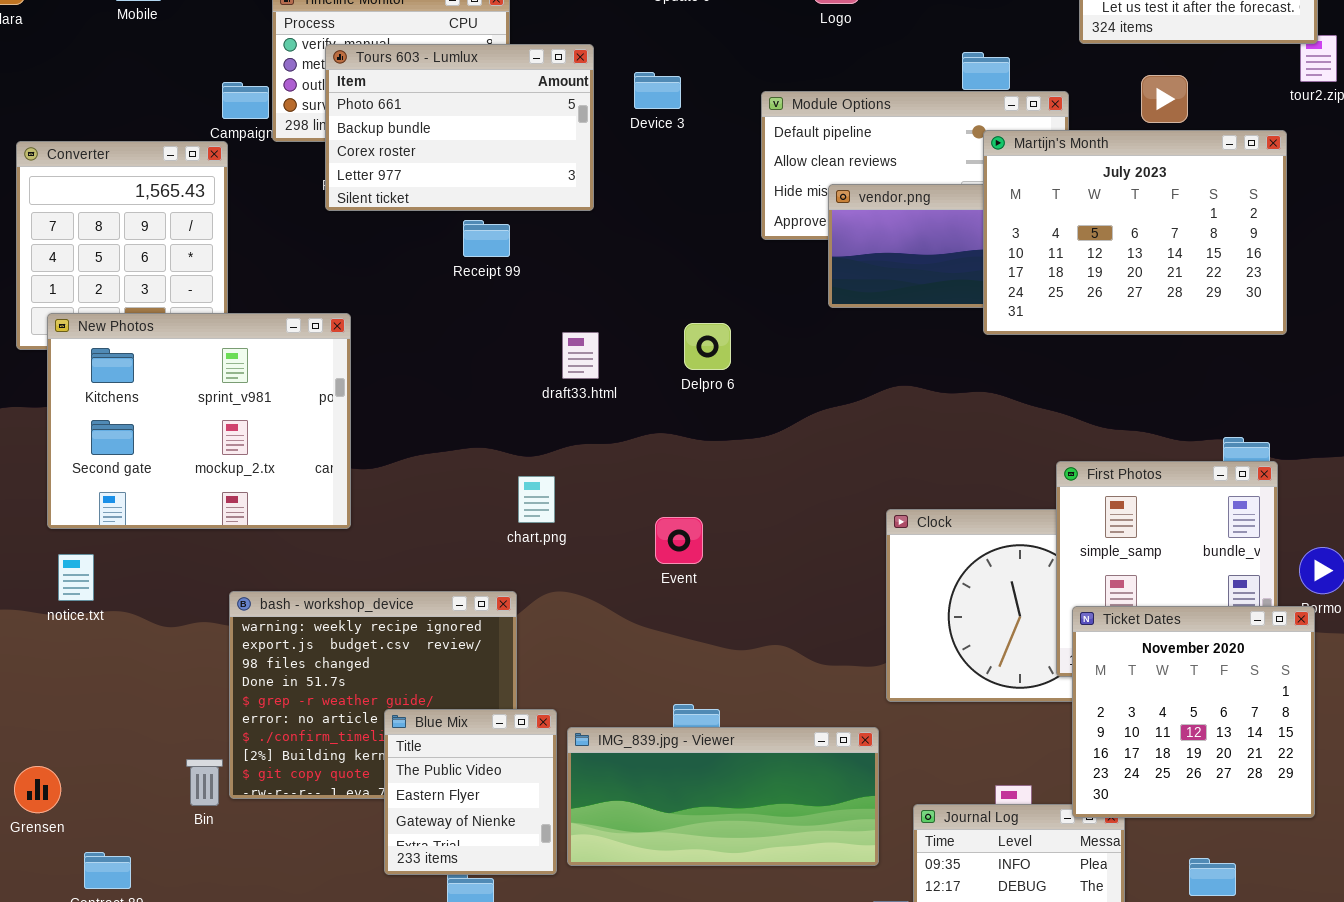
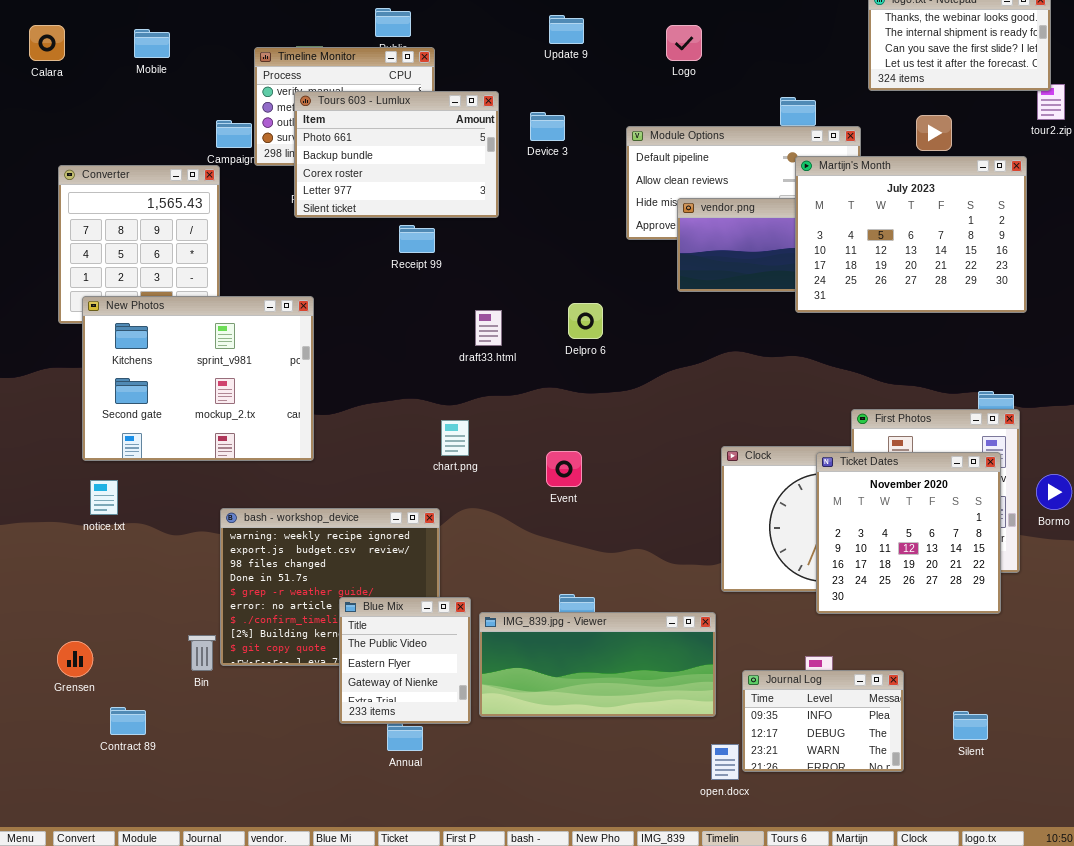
Ticket Dates: [1072,606,1315,818] -> [816,452,1001,614], moved

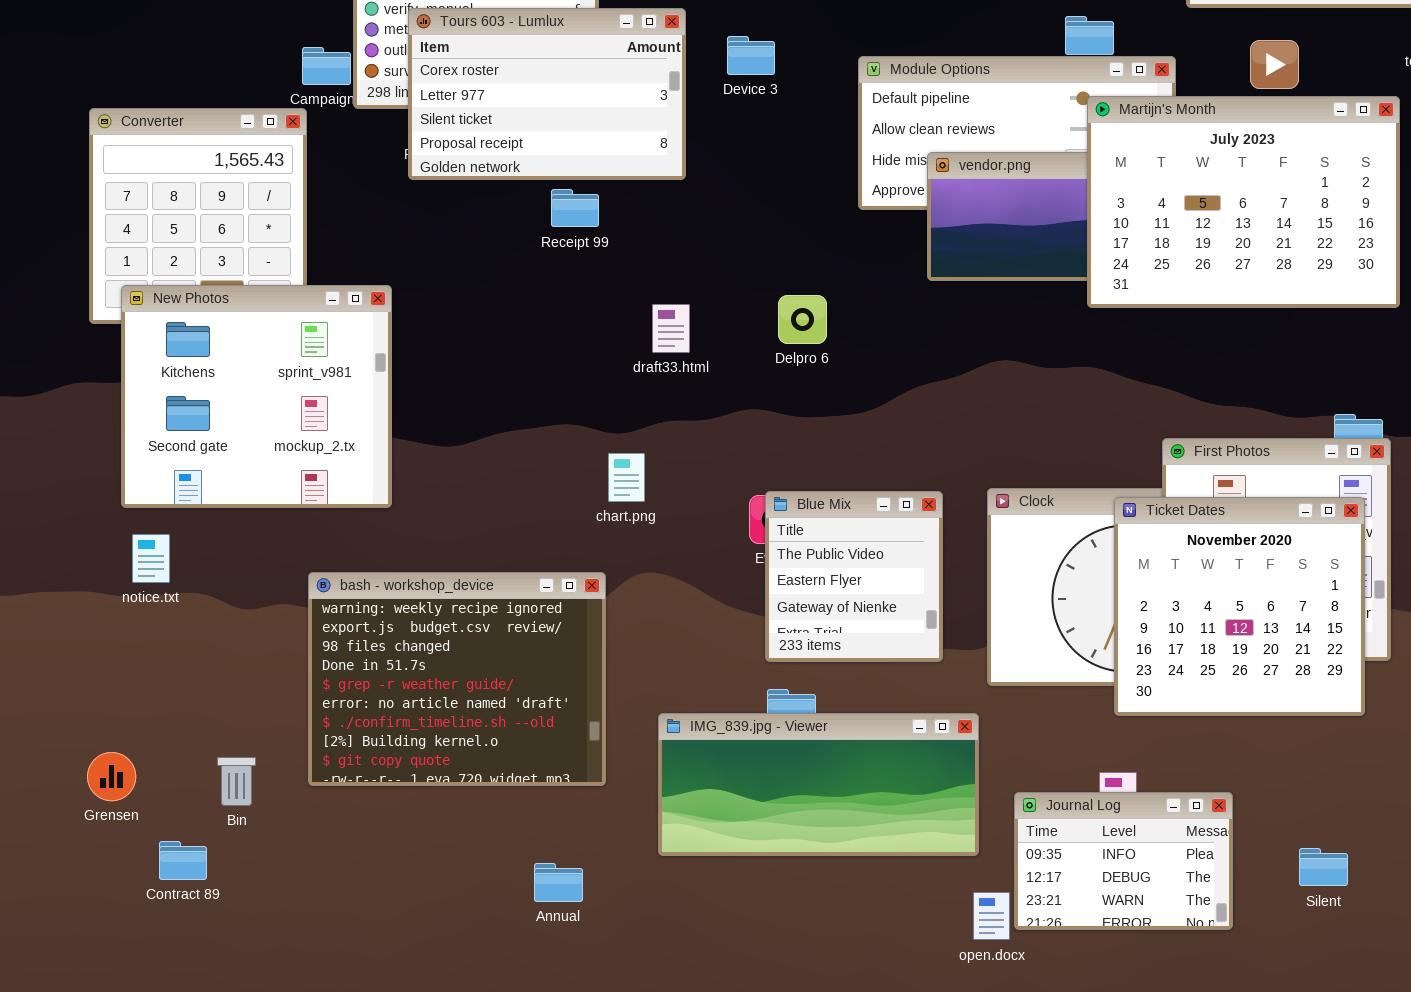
Tours 603 - Lumlux: [294,91,499,218] -> [408,8,686,180], scrolled down 2 rows
New Photos: [82,296,314,461] -> [121,285,392,508], resized
Blue Mix: [339,597,471,724] -> [765,491,943,662], moved
Bin: [188,635,216,671] -> [217,757,256,806], moved

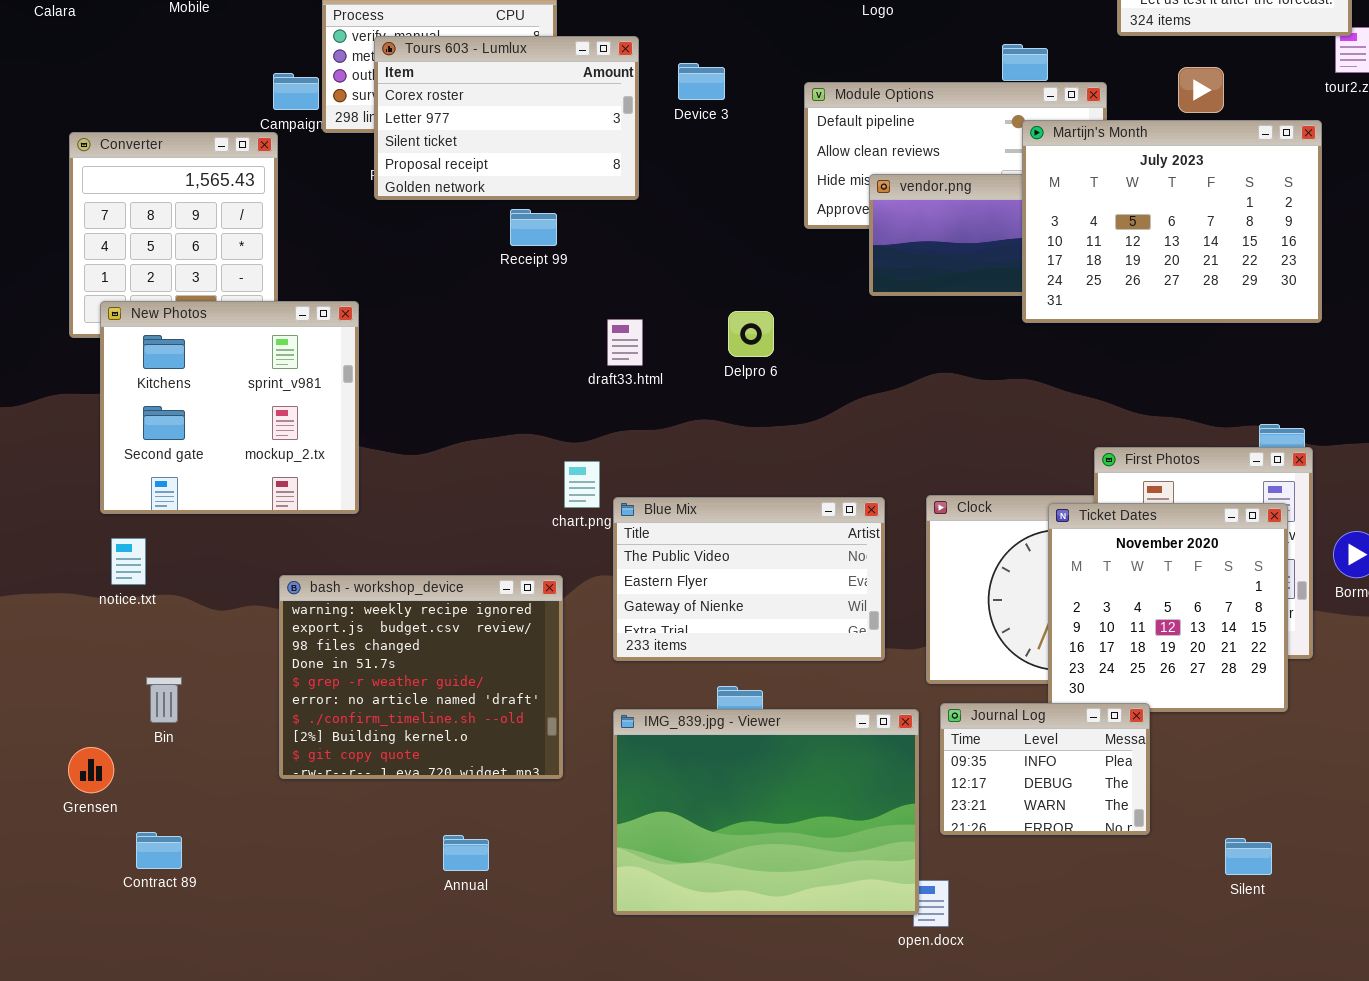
Blue Mix: [765,491,943,662] -> [613,497,885,661], resized
IMG_839.jpg - Viewer: [658,713,979,856] -> [613,709,919,915], resized
Bin: [217,757,256,806] -> [146,677,182,723], moved
Journal Log: [1014,792,1233,930] -> [940,703,1150,835], moved
Annual: [534,863,583,902] -> [443,835,489,871], moved

